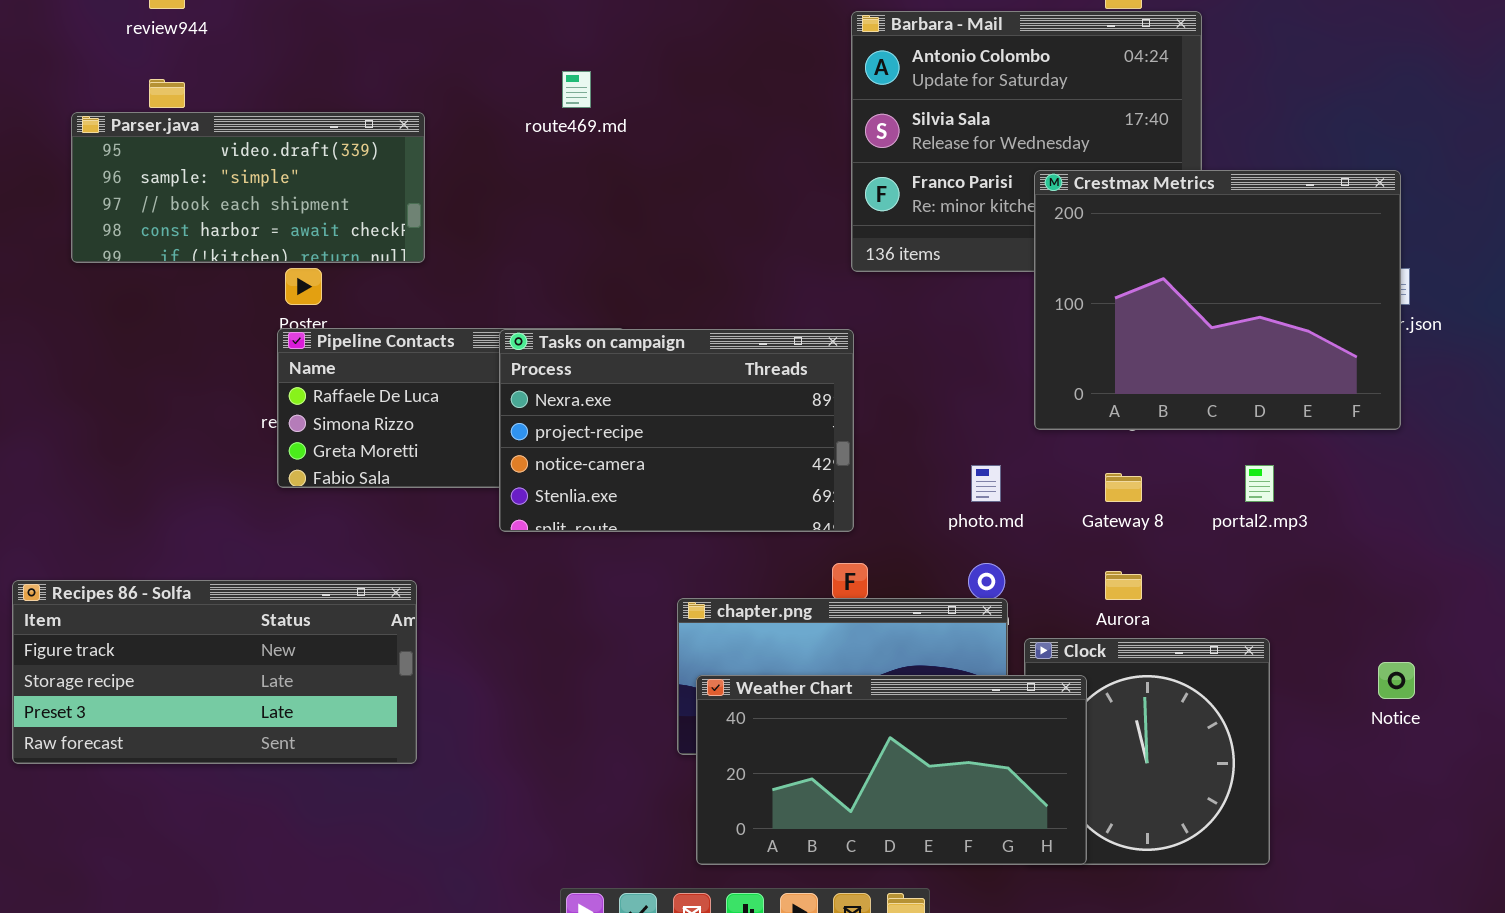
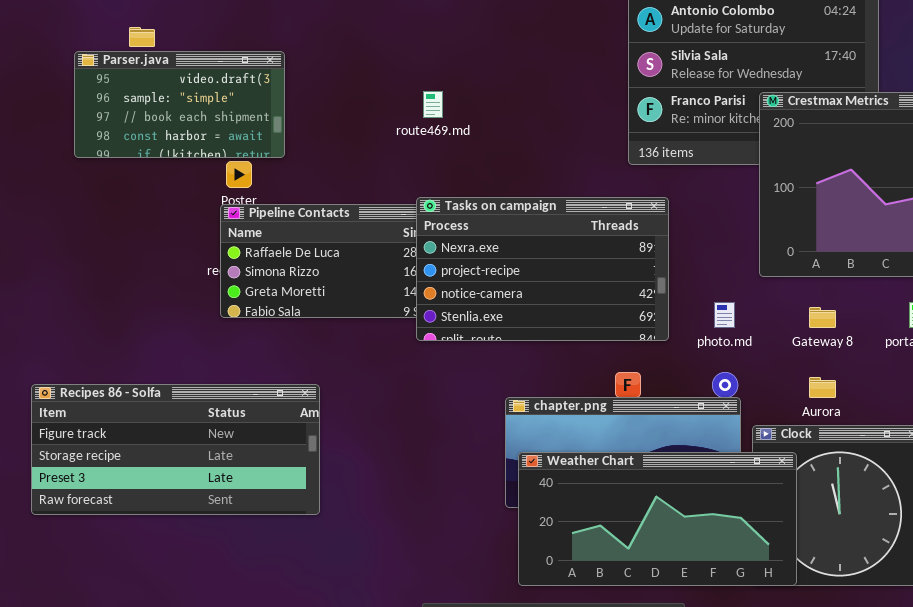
route469.md: [562,71,591,108] -> [423,91,443,118], moved
Parser.java: [71,112,425,263] -> [74,51,285,158], resized
Tasks on campaign: [499,329,854,532] -> [416,197,669,341], moved

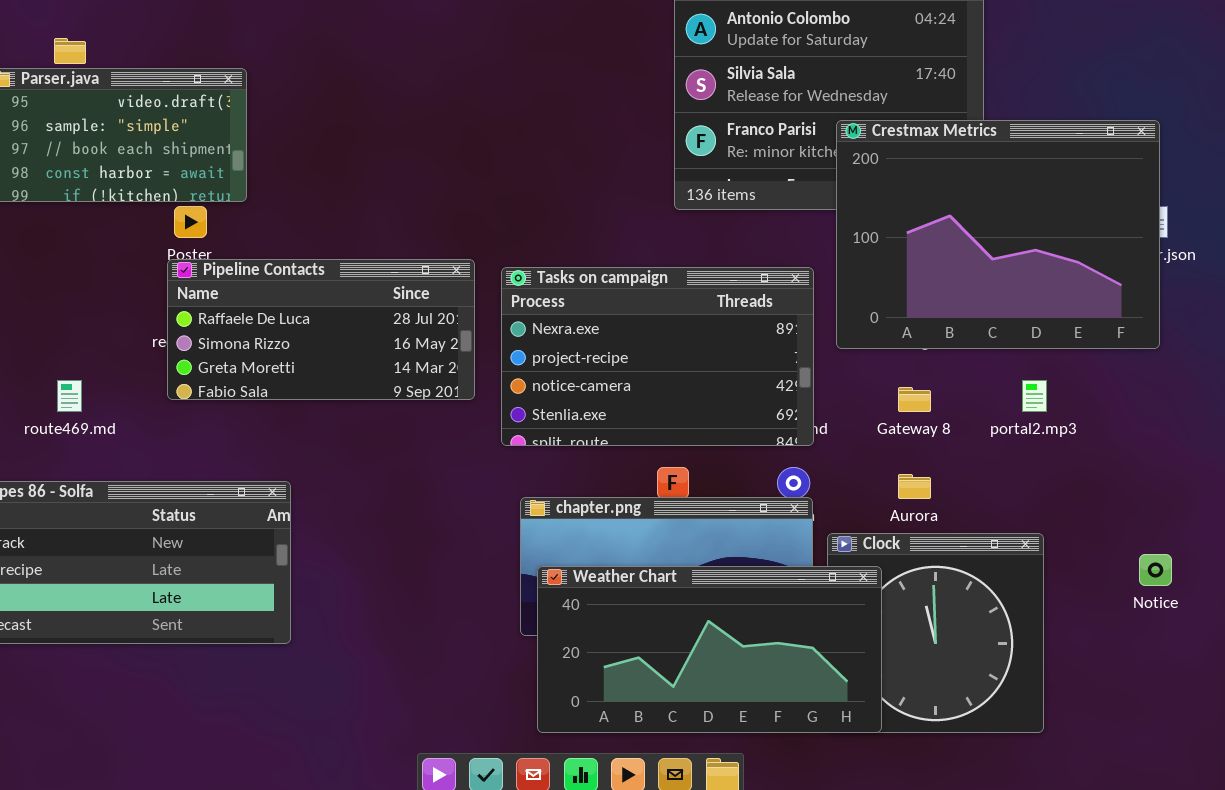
route469.md: [423,91,443,118] -> [57,380,82,412], moved
Tasks on campaign: [416,197,669,341] -> [501,267,814,446], moved

